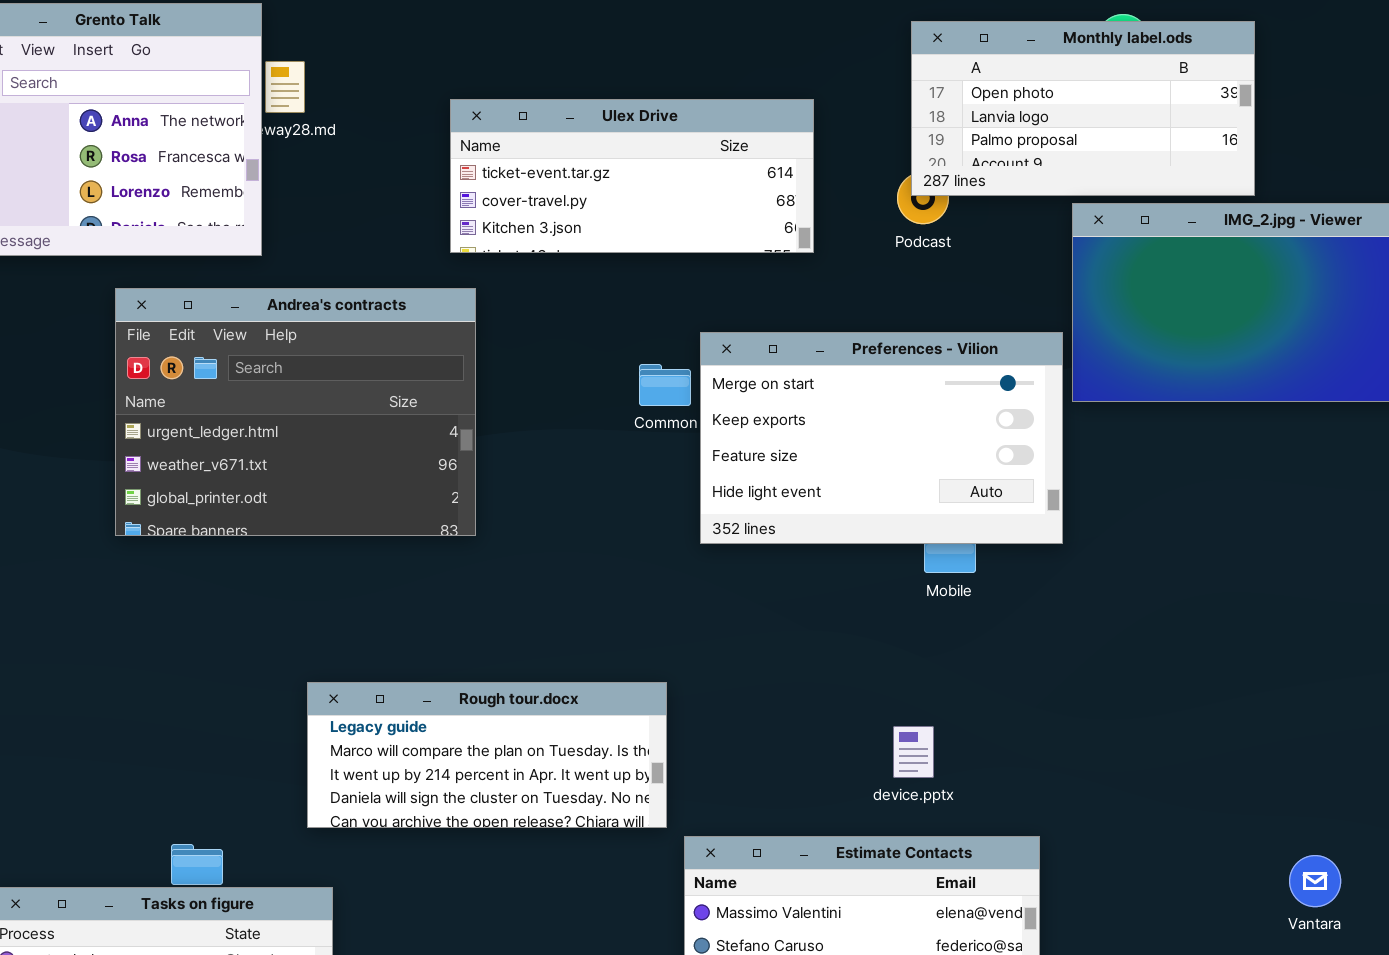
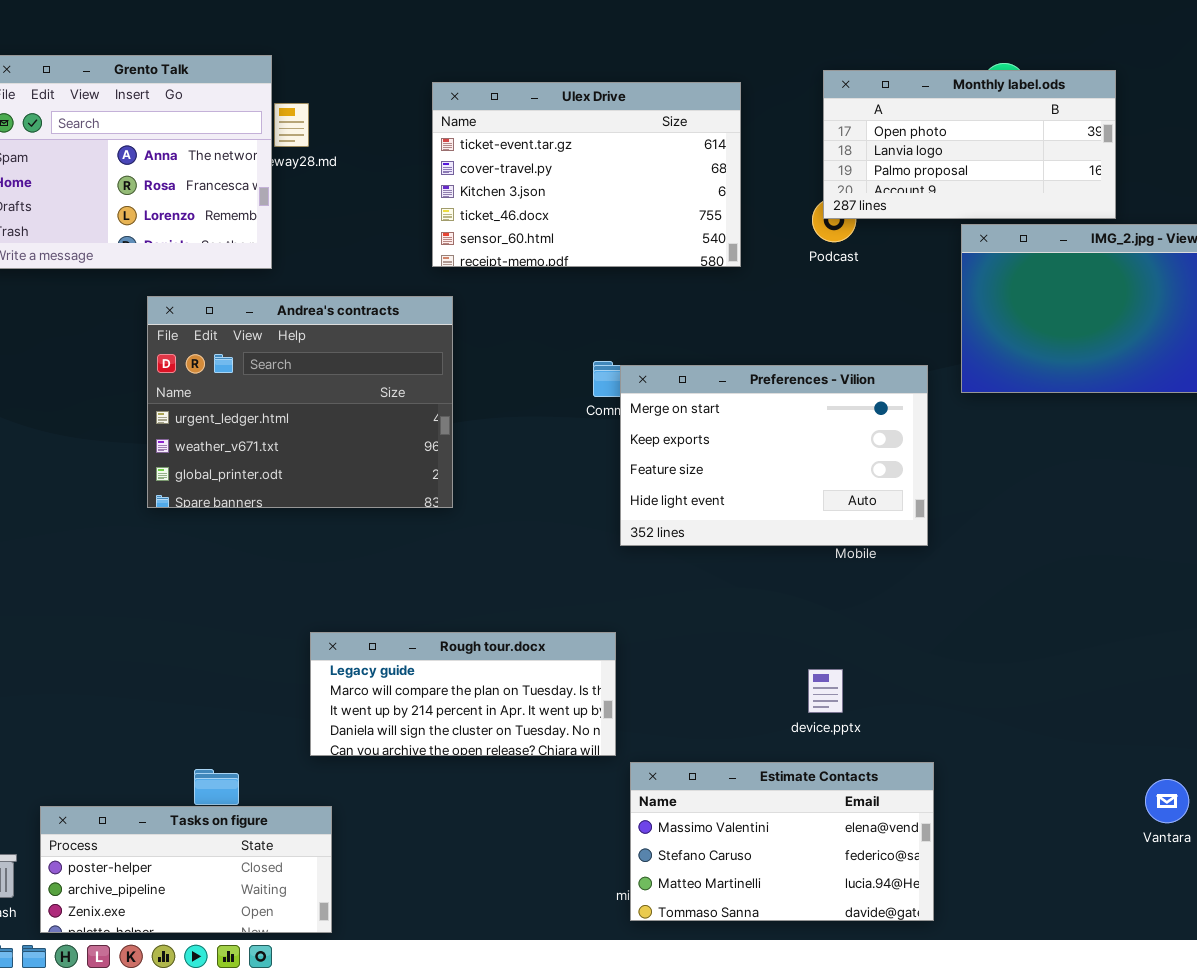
Ulex Drive: [450,99,814,253] -> [432,82,741,267], resized
Preferences - Vilion: [700,332,1063,544] -> [620,365,928,546], moved

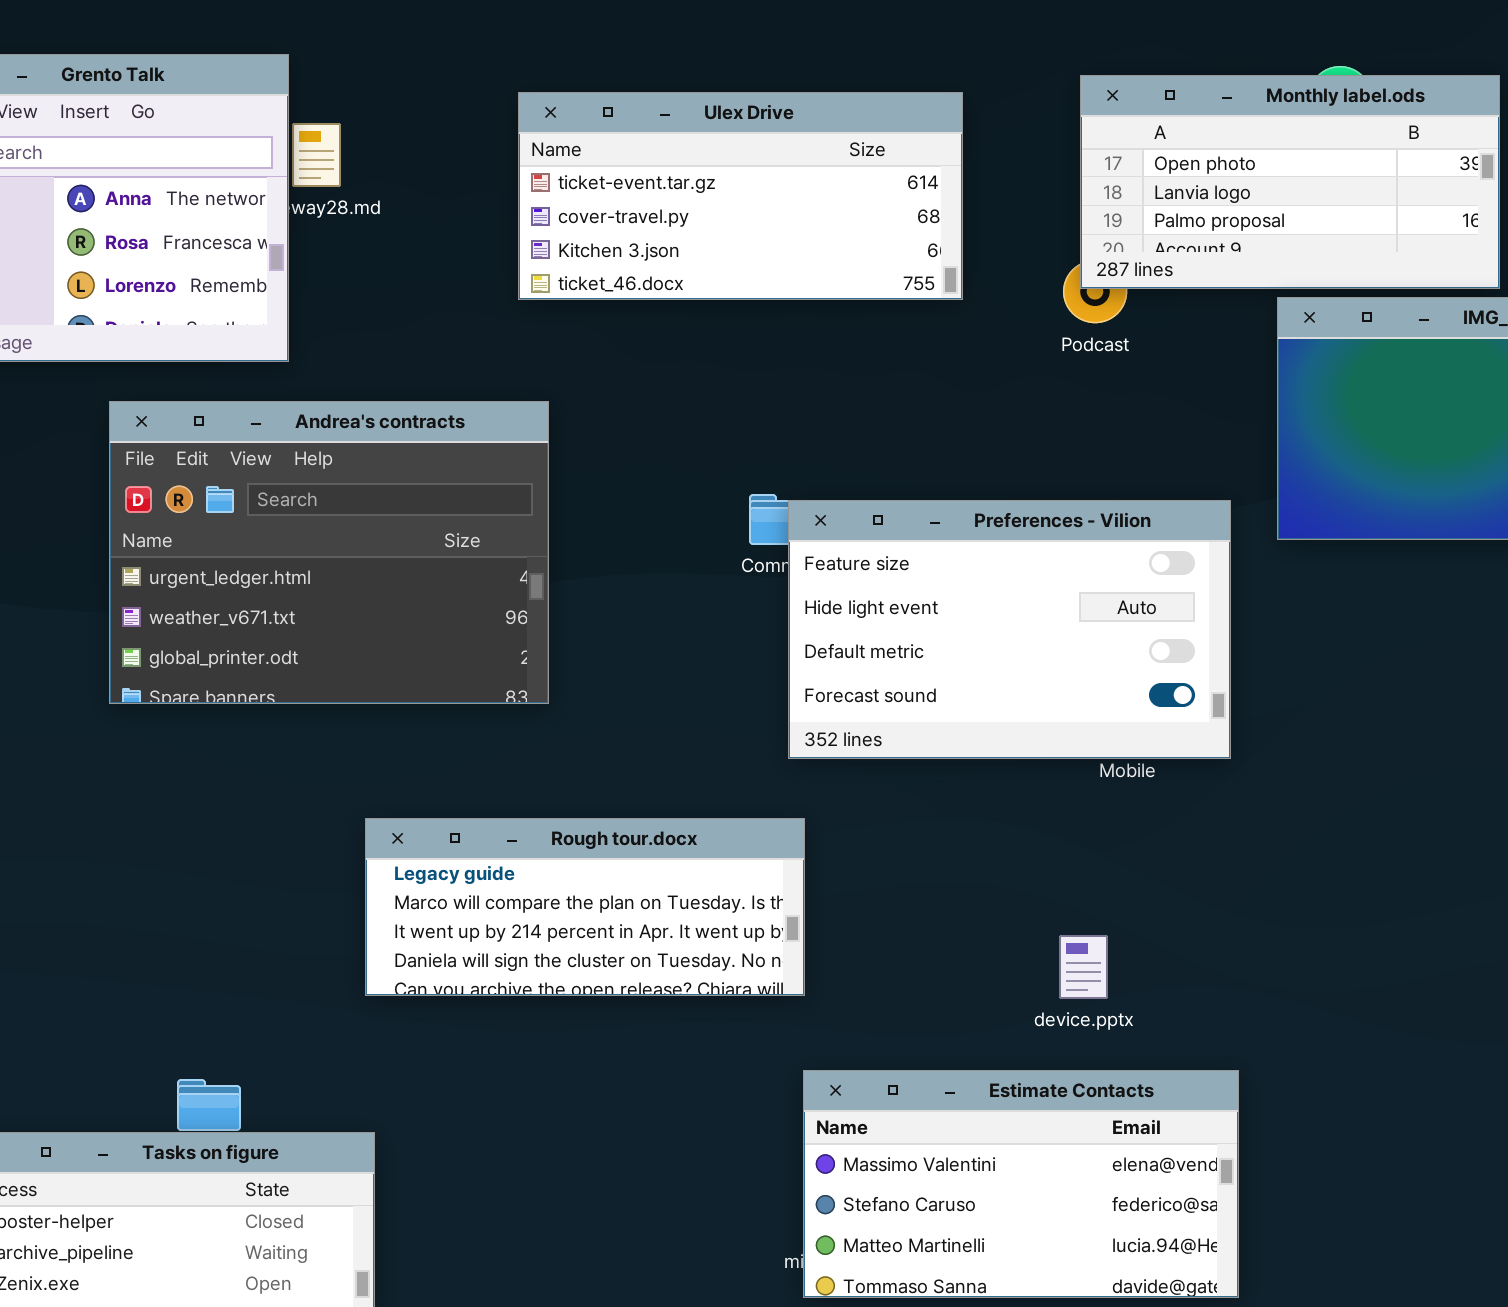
Ulex Drive: [432,82,741,267] -> [518,92,963,300], resized
Preferences - Vilion: [620,365,928,546] -> [788,500,1231,759], scrolled down 2 rows
Rough tour.docx: [310,632,616,756] -> [365,818,805,996], moved

